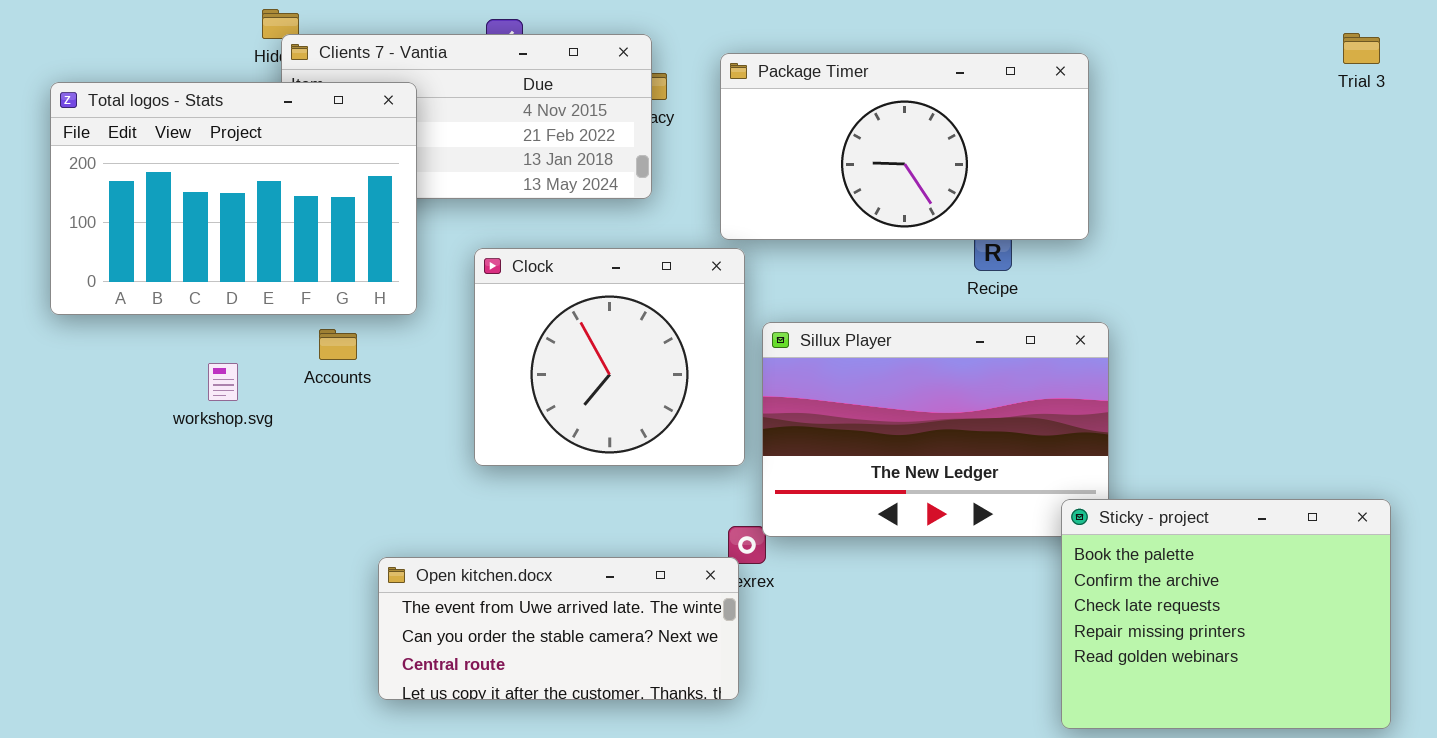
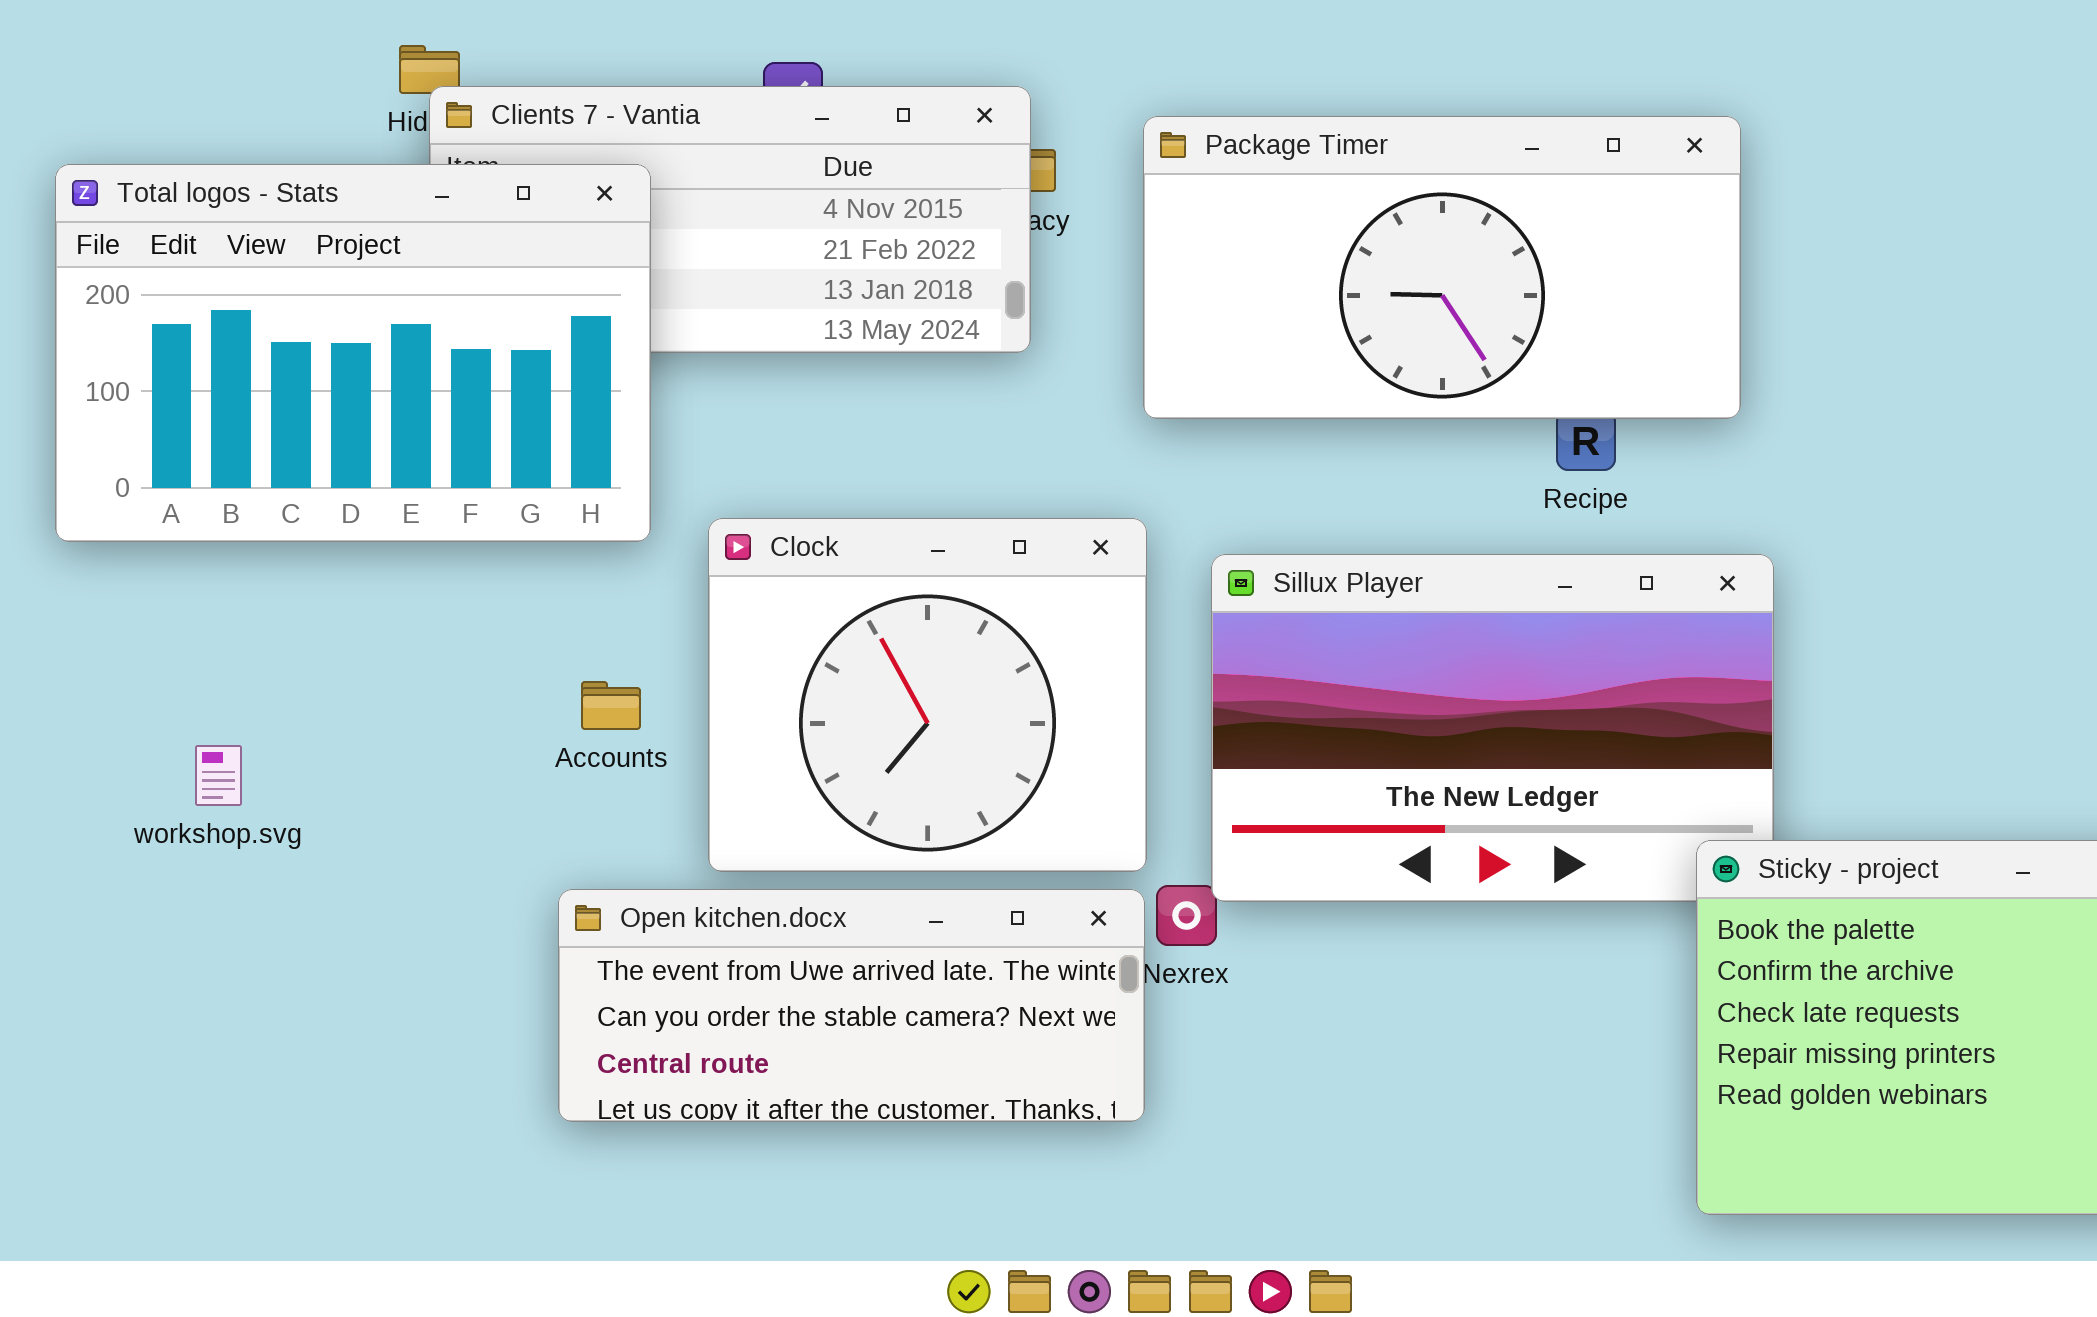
Clock: [474,248,745,466] -> [708,518,1147,872], moved
Accounts: [319,329,357,360] -> [581,681,641,730], moved
workshop.svg: [208,363,238,401] -> [195,745,242,806], moved
Open kitchen.docx: [378,557,739,700] -> [558,889,1145,1122], moved

